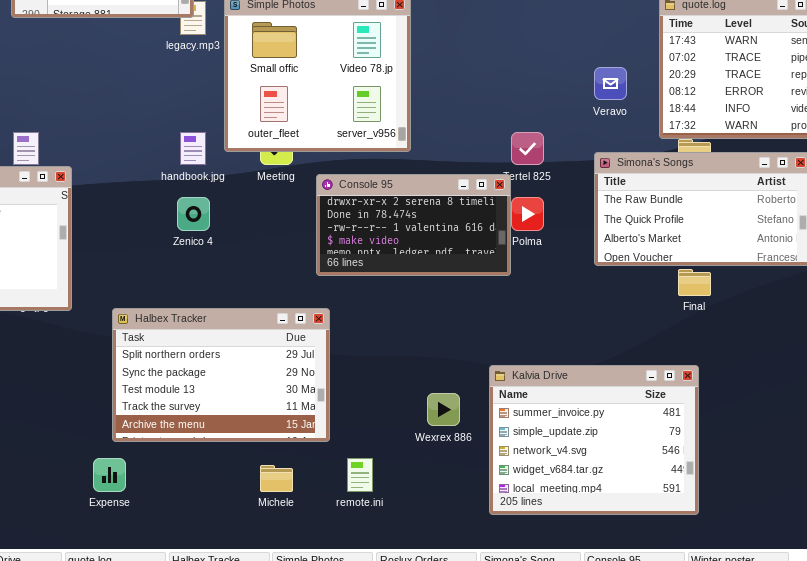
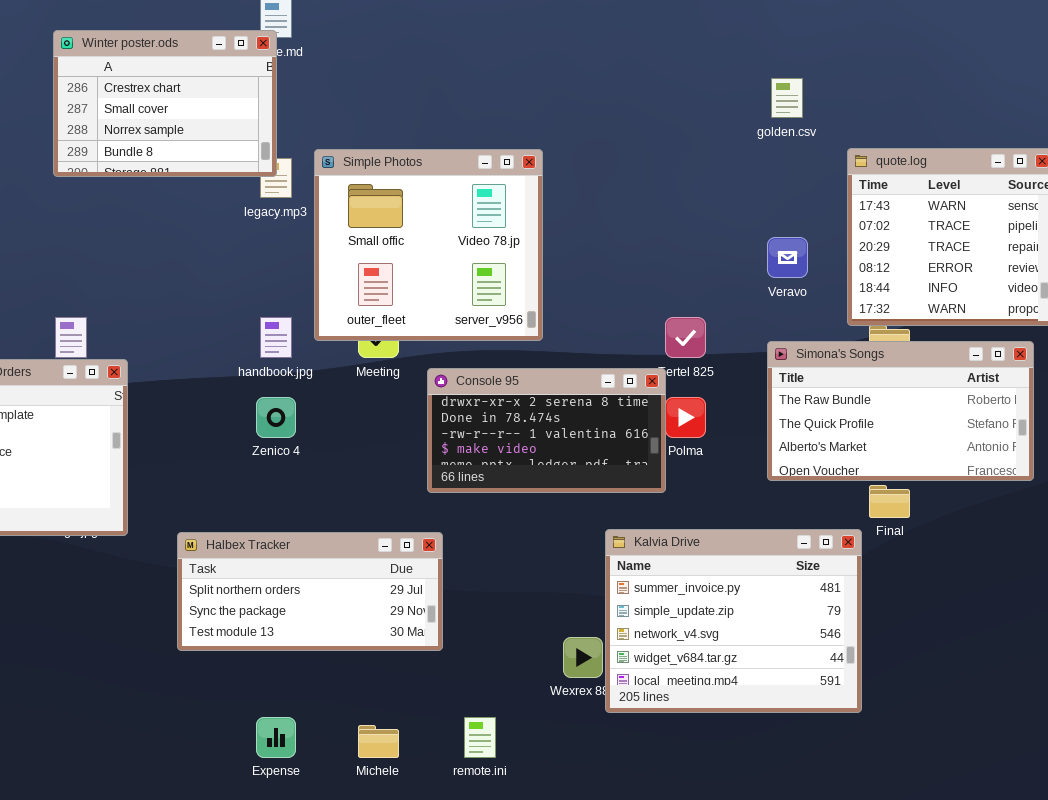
Halbex Tracker: [112,308,330,442] -> [177,532,443,651], resized
Kalvia Drive: [489,365,699,515] -> [605,529,862,713], moved
Expense: [93,458,126,492] -> [256,717,296,758], moved

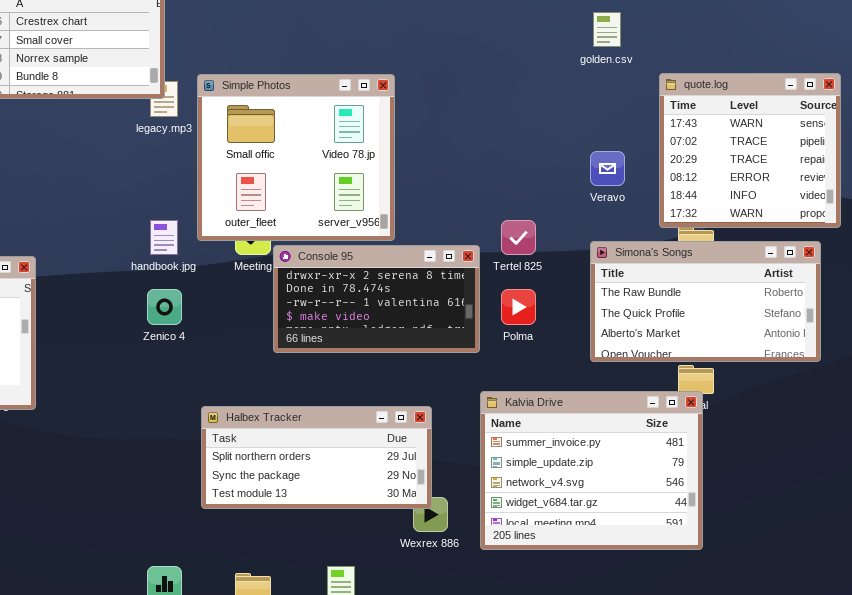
Console 95: [427,368,666,493] -> [273,245,480,353], moved
Kalvia Drive: [605,529,862,713] -> [480,391,703,550], moved
Halbex Tracker: [177,532,443,651] -> [201,406,432,509], moved

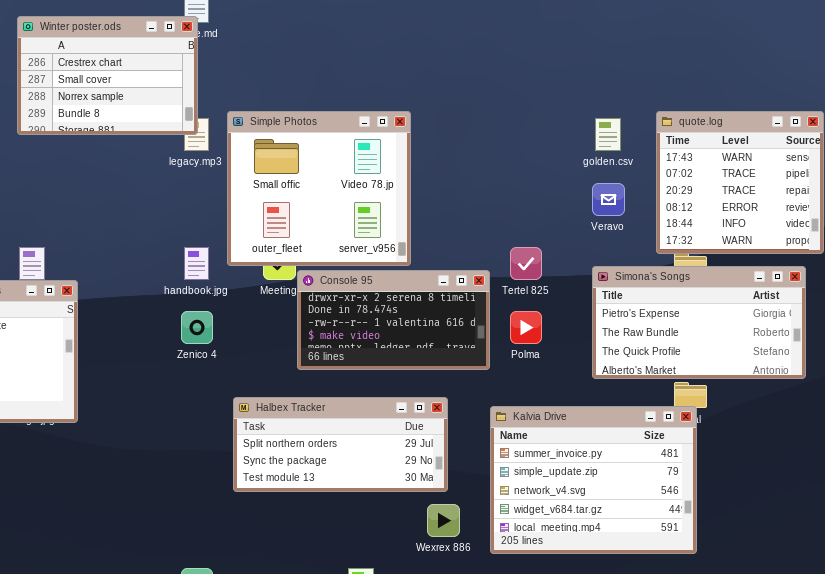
golden.csv: [593,12,621,47] -> [595,118,621,151], moved
Simona's Songs: [590,241,821,362] -> [592,266,806,379], scrolled up 1 row
Halbex Tracker: [201,406,432,509] -> [233,397,448,492], moved

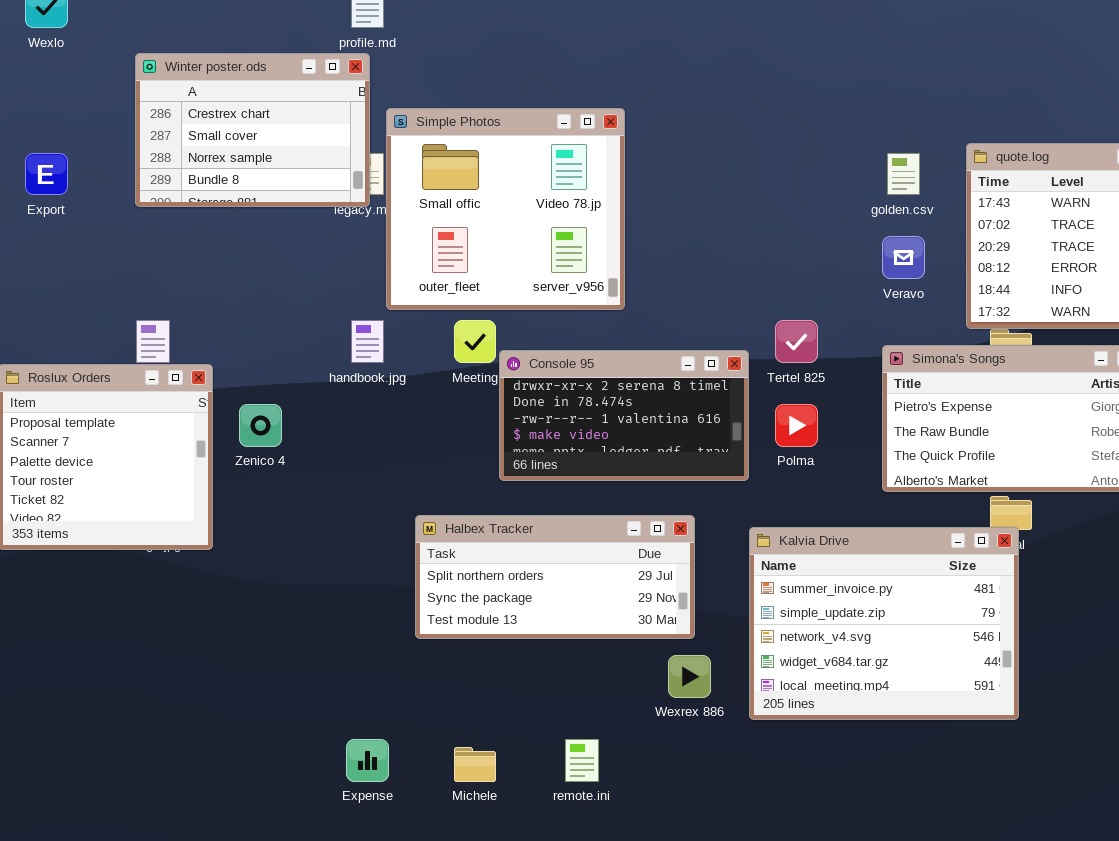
Winter poster.ods: [17,16,198,135] -> [135,53,370,207], moved
Simple Photos: [227,111,411,266] -> [386,108,625,310], moved
Zenico 4: [181,311,213,344] -> [239,404,282,447], moved

